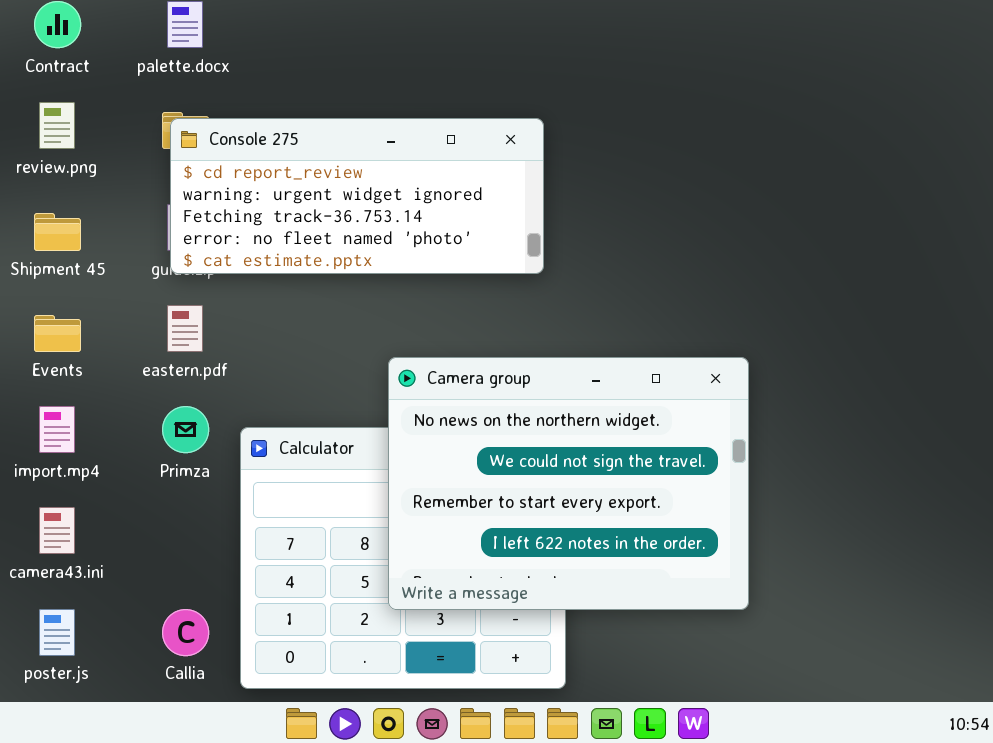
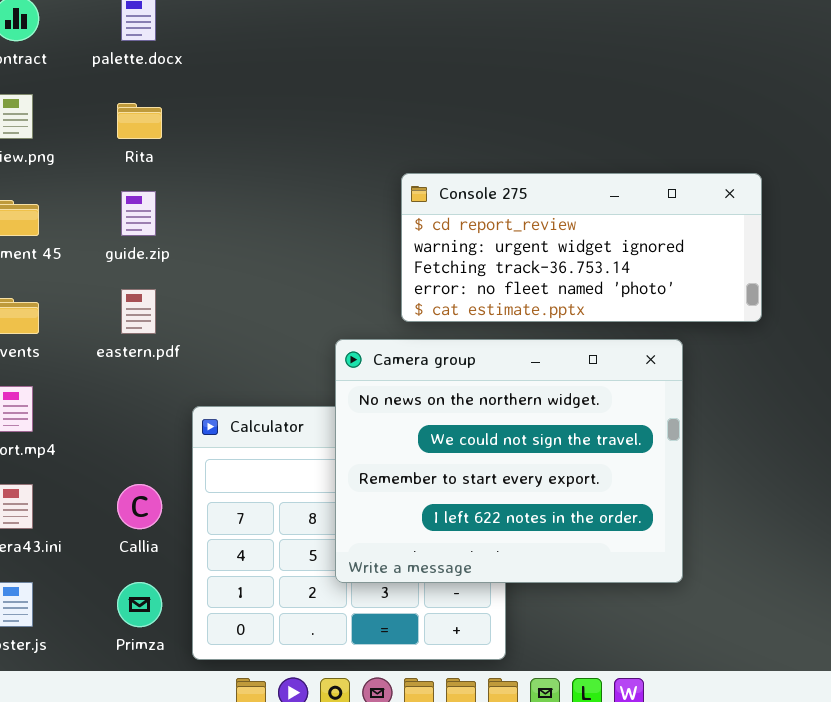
Console 275: [170,118,544,274] -> [401,173,762,322], moved
Primza: [162,406,209,453] -> [117,582,162,627], moved
Callia: [162,609,209,656] -> [117,484,162,529], moved

